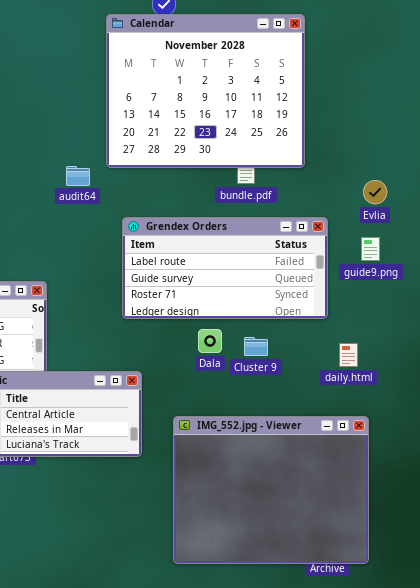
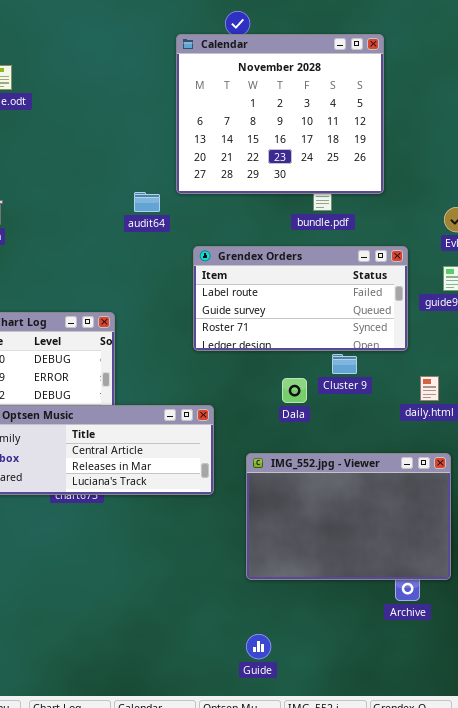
Dala: [198,329,222,353] -> [282,378,307,403], moved
Cluster 9: [244,337,268,356] -> [332,354,357,374], moved
IMG_552.jpg - Viewer: [173,416,369,564] -> [246,453,451,580], resized

